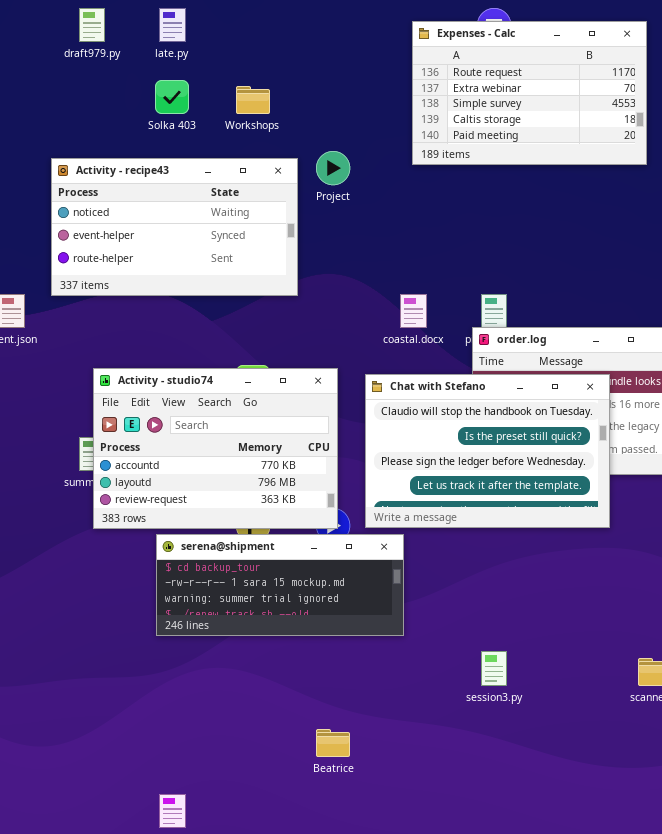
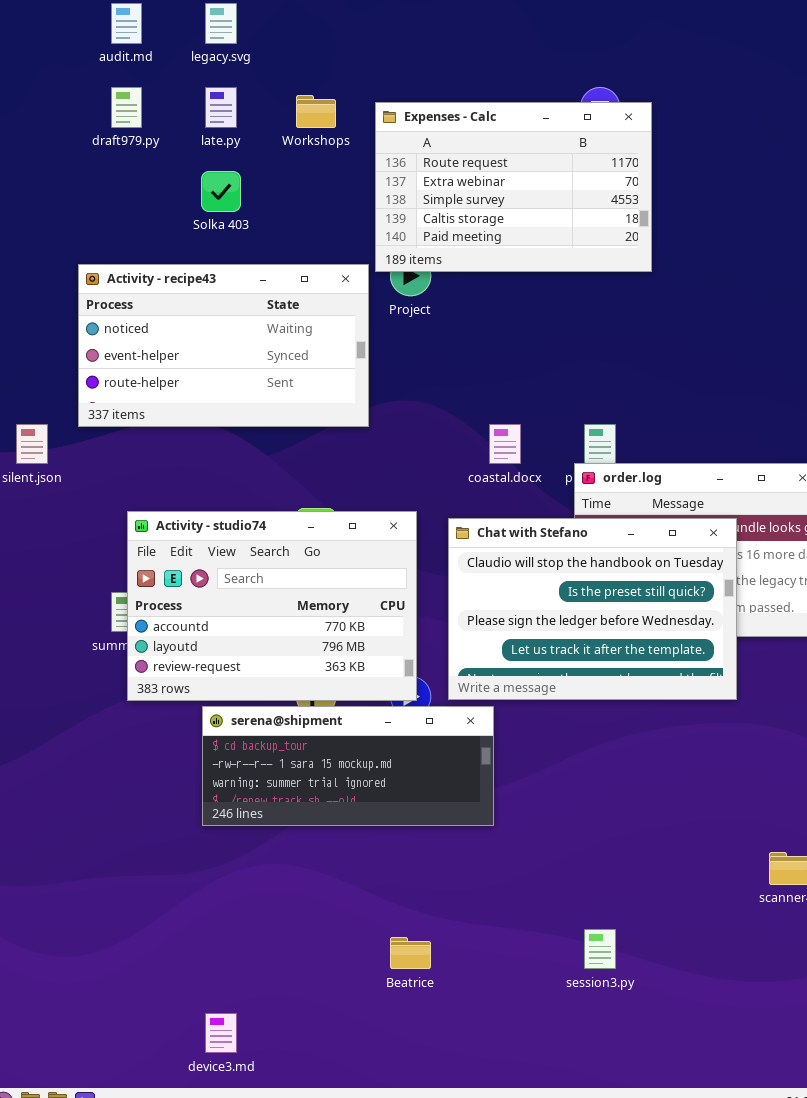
Expenses - Calc: [412,21,647,165] -> [375,102,652,272], moved
Workshops: [236,86,270,114] -> [296,95,336,128], moved
session3.py: [481,651,507,686] -> [584,929,616,969], moved

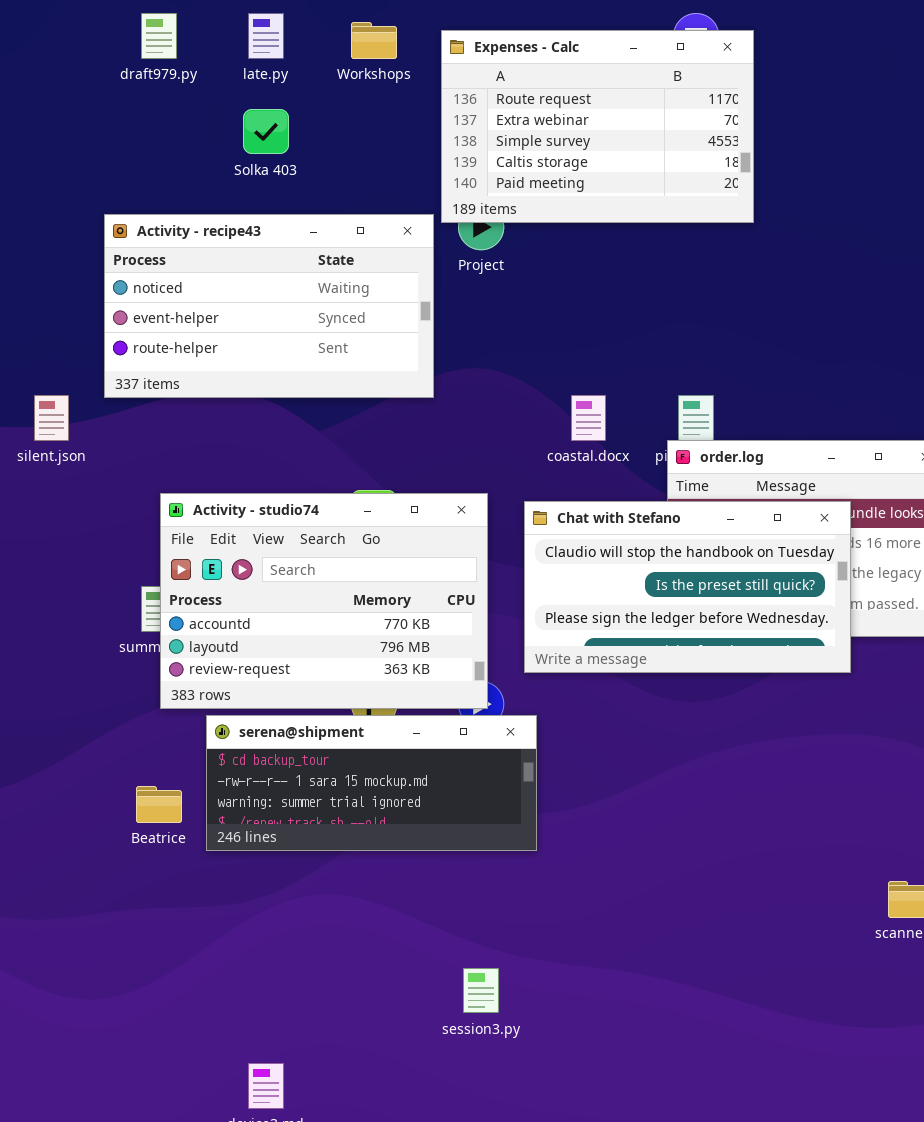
Chat with Stefano: [448,518,737,700] -> [524,501,851,673], resized
serena@shipment: [202,706,494,826] -> [206,715,537,851], moved
session3.py: [584,929,616,969] -> [463,968,499,1013], moved
Beatrice: [390,937,431,969] -> [136,786,182,823], moved

